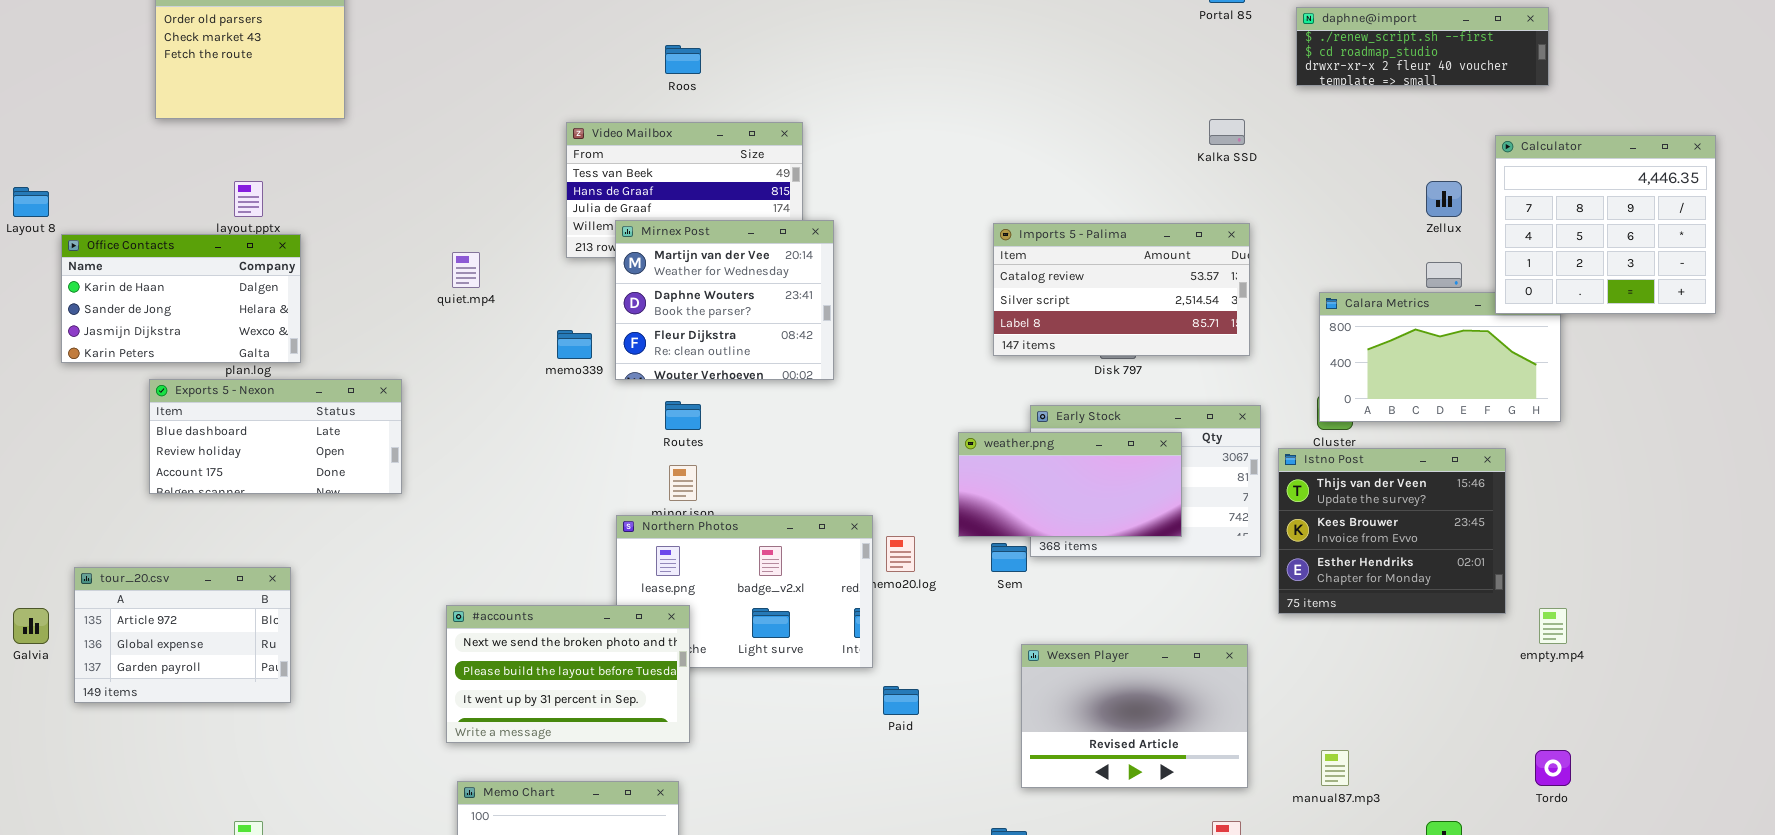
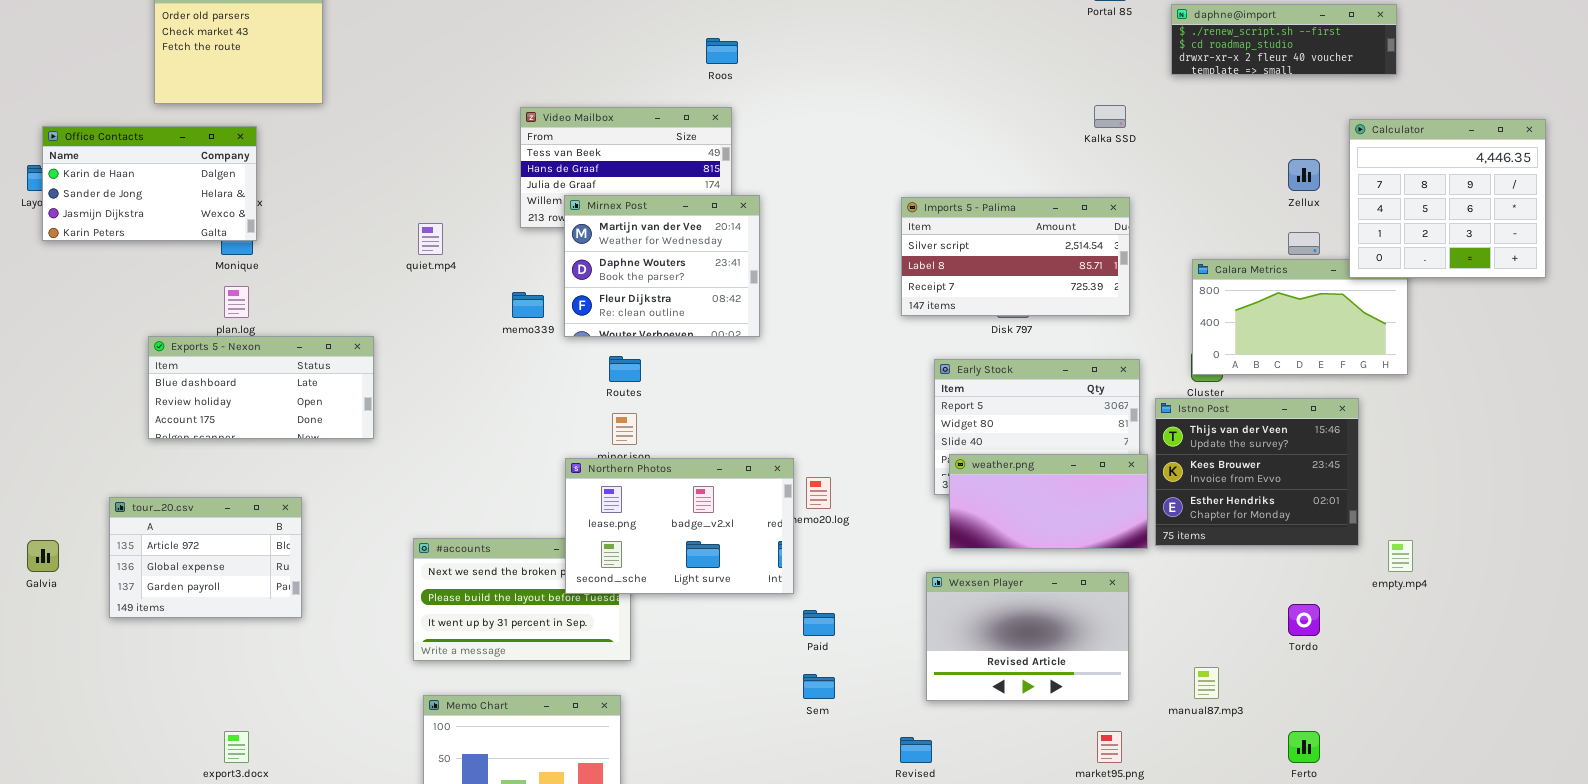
Roos: [665,45,701,74] -> [706,38,738,64], moved
Imports 5 - Palima: [993,223,1250,356] -> [901,197,1130,316], scrolled down 1 row
Office Contacts: [61,234,301,363] -> [42,126,257,241], moved
weather.png: [958,432,1182,537] -> [949,454,1148,549], moved
Northern Photos: [616,515,873,668] -> [565,458,794,594], raised
Sem: [991,543,1027,572] -> [803,674,835,699], moved
tour_20.csv: [74,567,291,703] -> [109,497,302,618], moved
Tordo: [1535,750,1571,786] -> [1288,604,1320,636], moved

